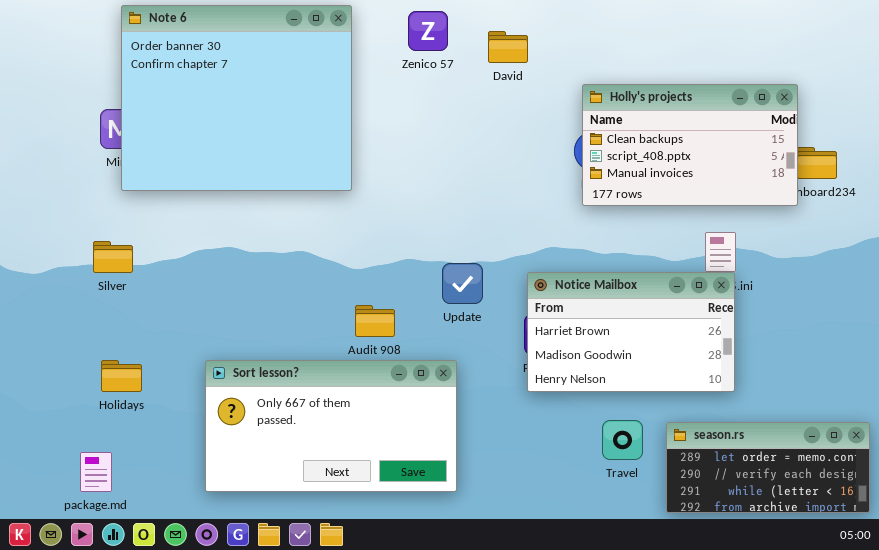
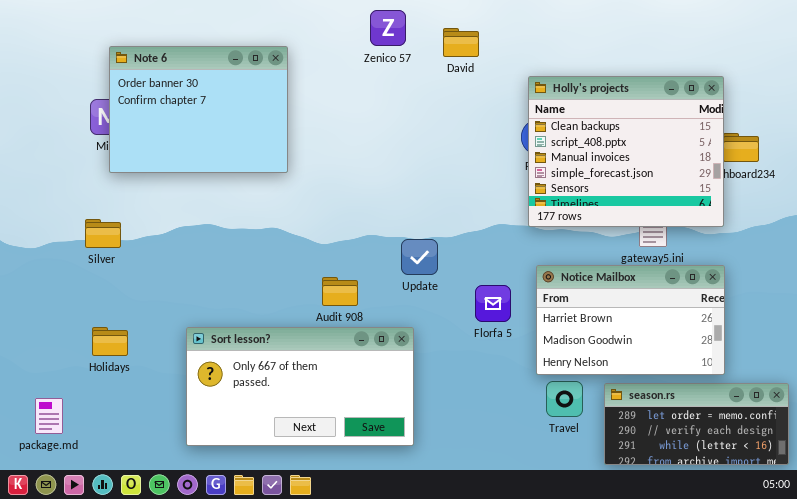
Note 6: [121,5,352,191] -> [109,46,288,173], resized
Holly's projects: [582,84,798,206] -> [528,76,724,227], resized
Notice Mailbox: [527,272,735,392] -> [536,265,725,375], moved
package.md: [80,452,112,492] -> [35,398,63,434], moved

